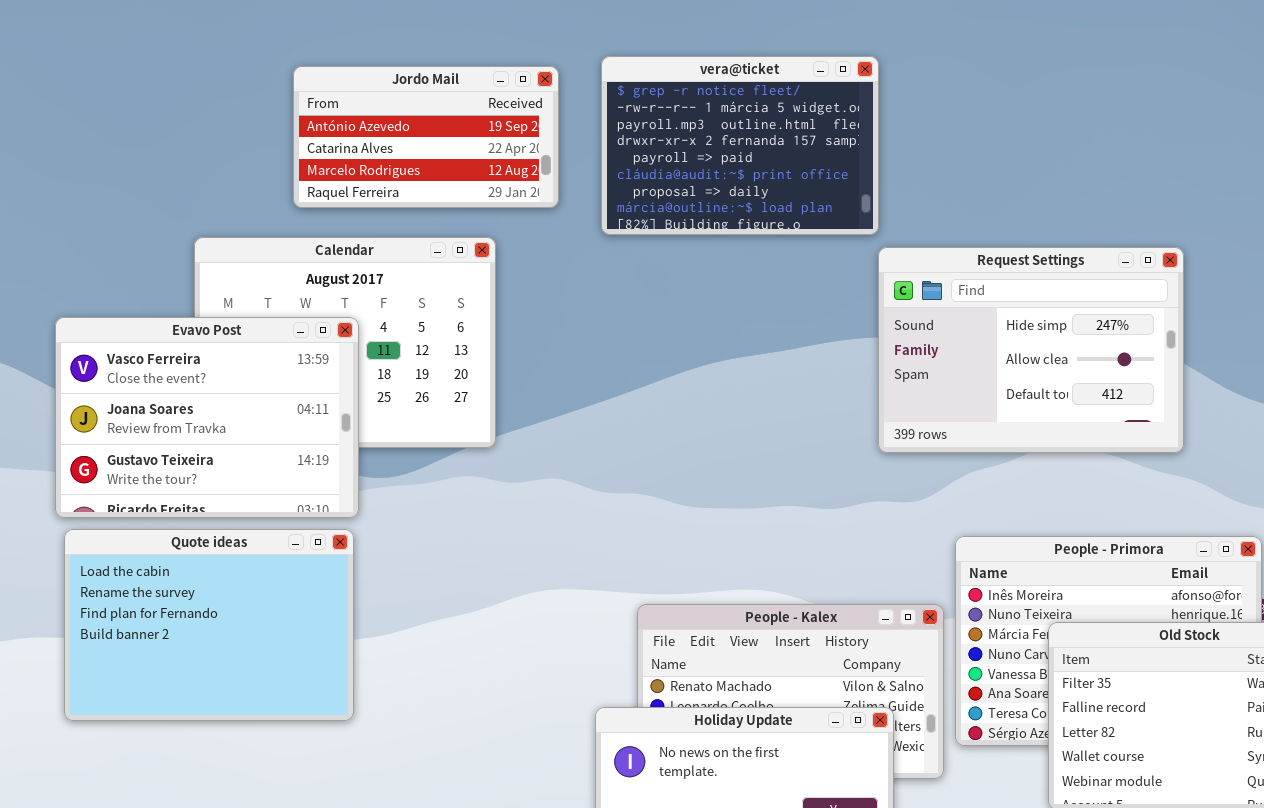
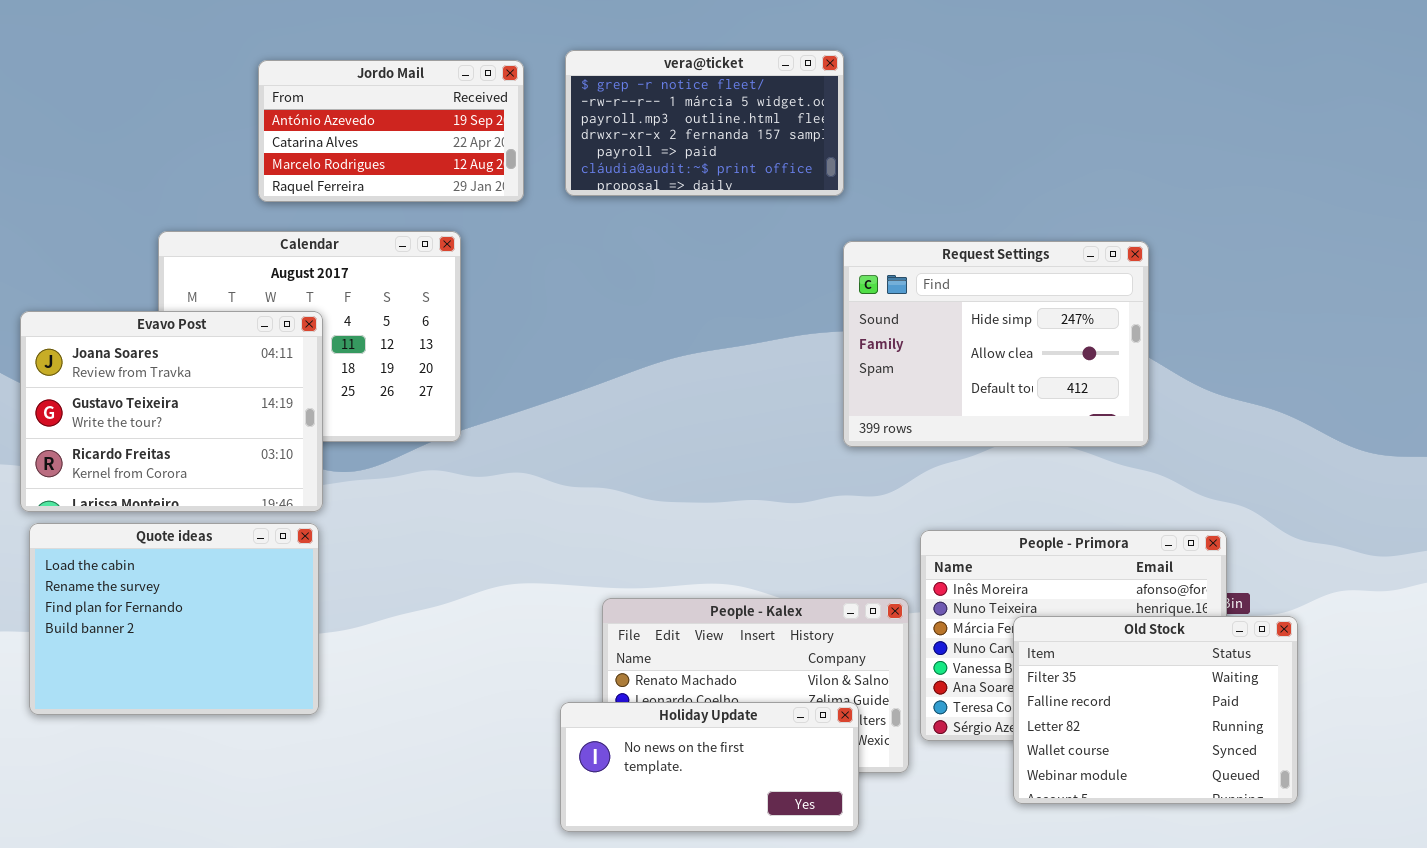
vera@ticket: [601,56,879,235] -> [565,50,844,196], resized
Evavo Post: [55,317,359,518] -> [20,311,323,512], scrolled down 1 row

